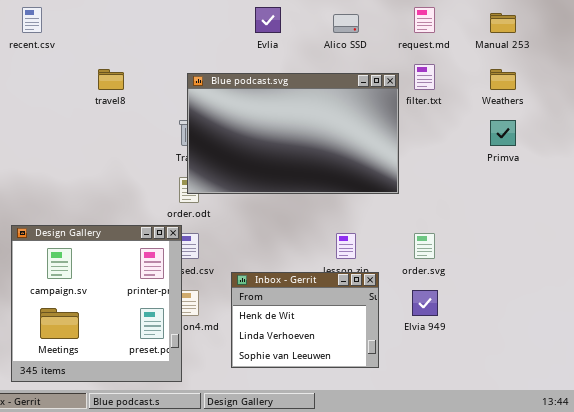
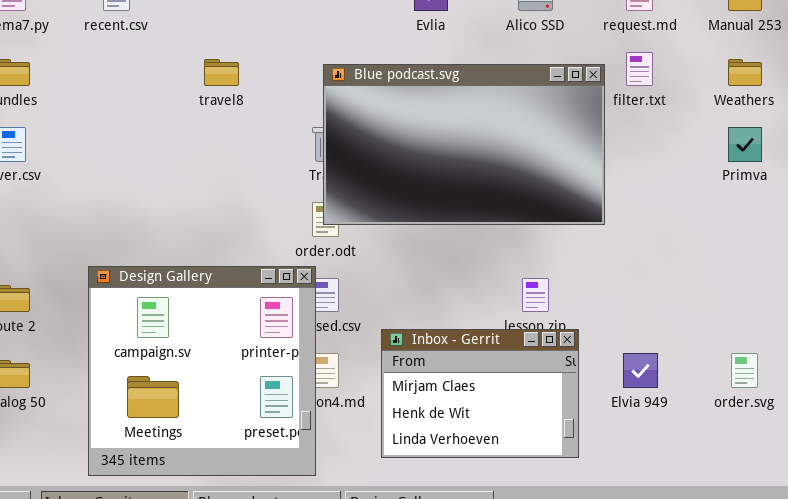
order.svg: [414,233,435,259] -> [731,353,758,388], moved
Inbox - Gerrit: [231,272,379,368] -> [381,329,579,458], scrolled up 1 row

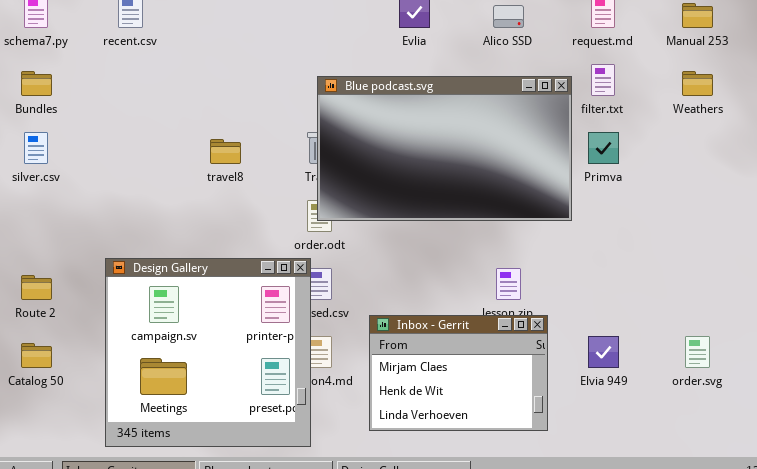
travel8: [204,59,239,86] -> [210,139,241,164], moved
Primva: [728,127,762,162] -> [588,132,619,164], moved

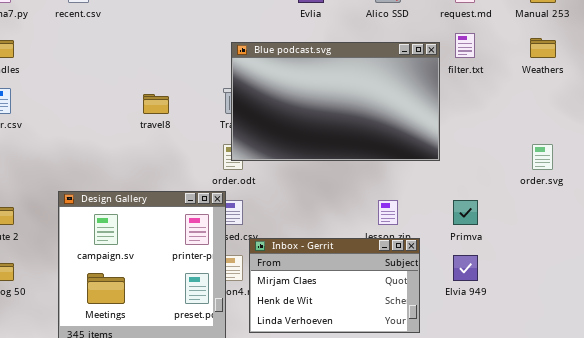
Primva: [588,132,619,164] -> [453,200,478,225], moved
Inbox - Gerrit: [369,315,548,431] -> [249,238,420,333], resized
order.svg: [685,336,710,368] -> [532,144,553,170], moved

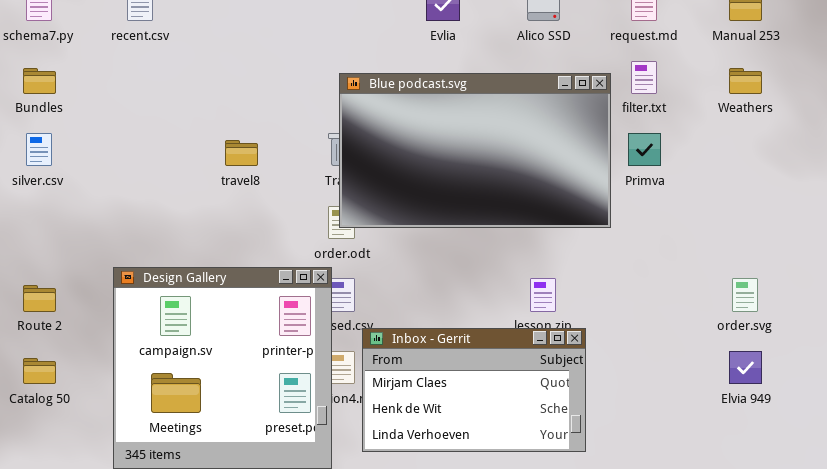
order.svg: [532,144,553,170] -> [732,278,758,312], moved
Primva: [453,200,478,225] -> [628,133,661,166], moved
Elvia 949: [453,255,478,281] -> [729,351,762,384], moved

